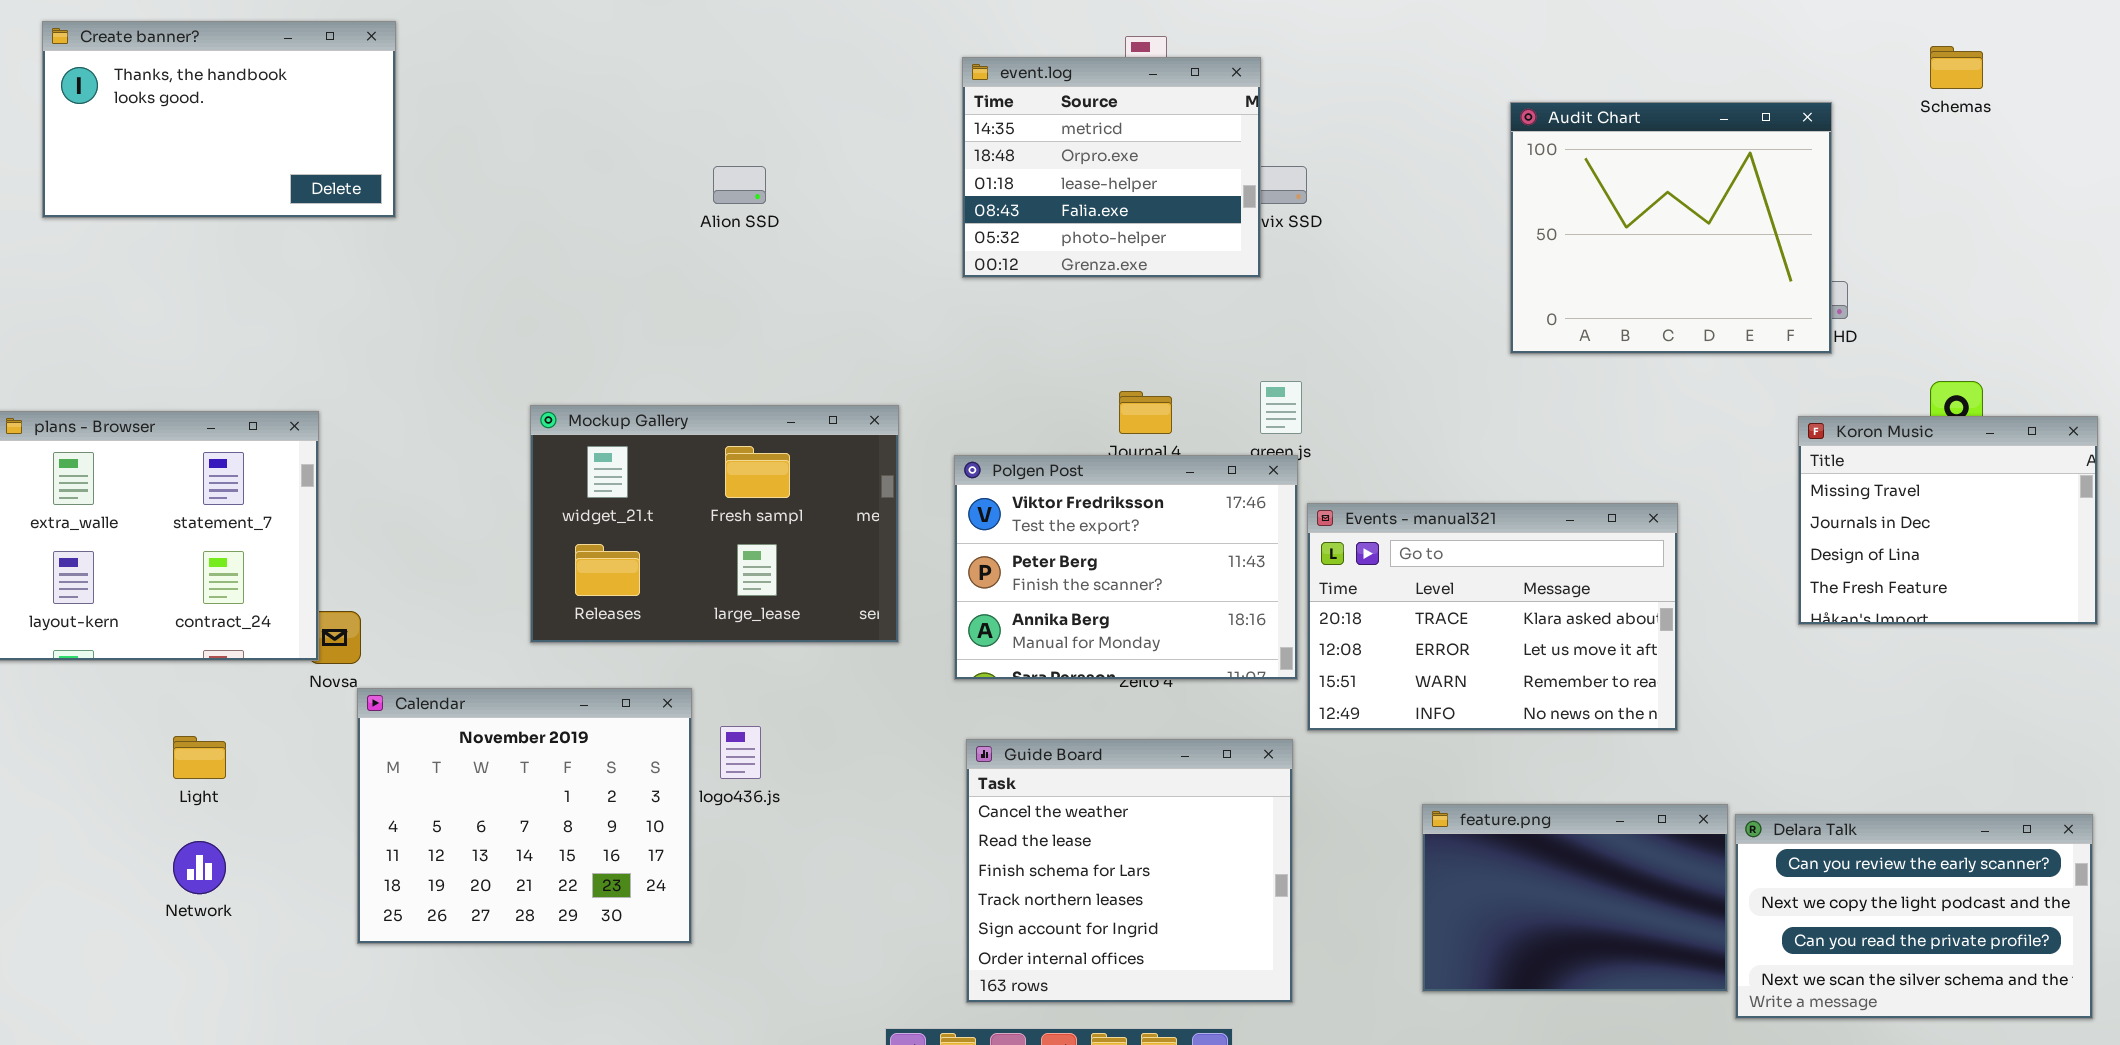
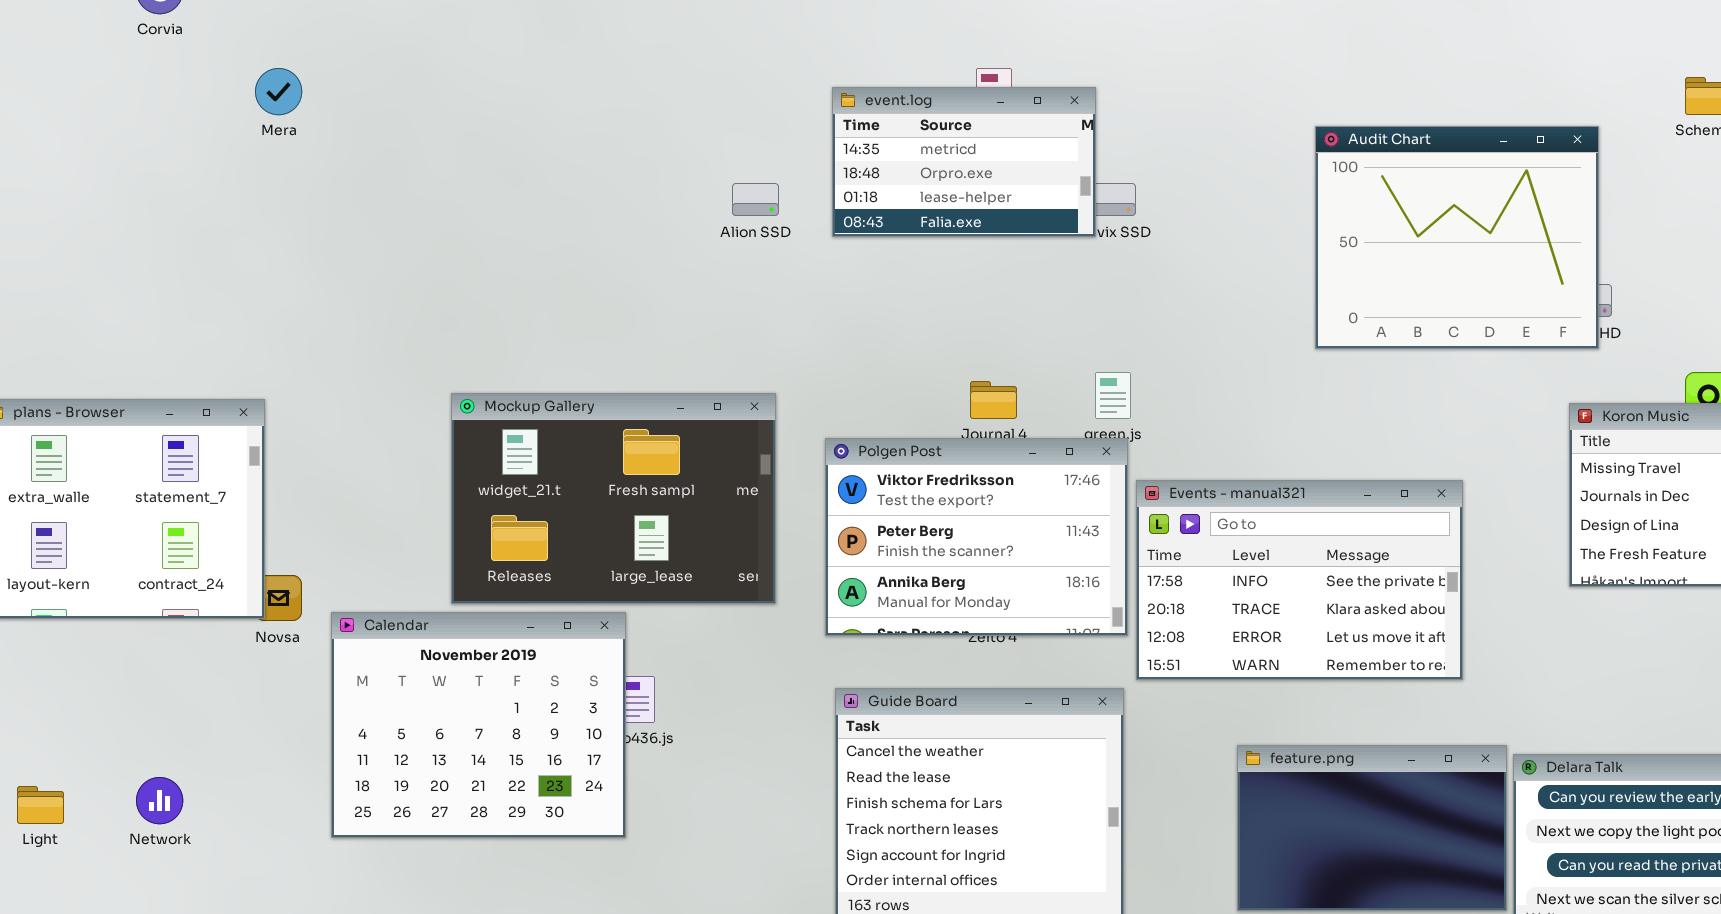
Create banner?: [42,21,396,218] -> none, closed
event.log: [962,57,1261,278] -> [832,87,1096,237], resized
Alion SSD: [713,166,766,204] -> [732,183,779,216], moved
Events - manual321: [1307,503,1678,731] -> [1136,480,1463,680], scrolled up 1 row
Calendar: [357,688,692,944] -> [331,612,626,838], moved
Light: [173,736,226,779] -> [17,786,64,824], moved

